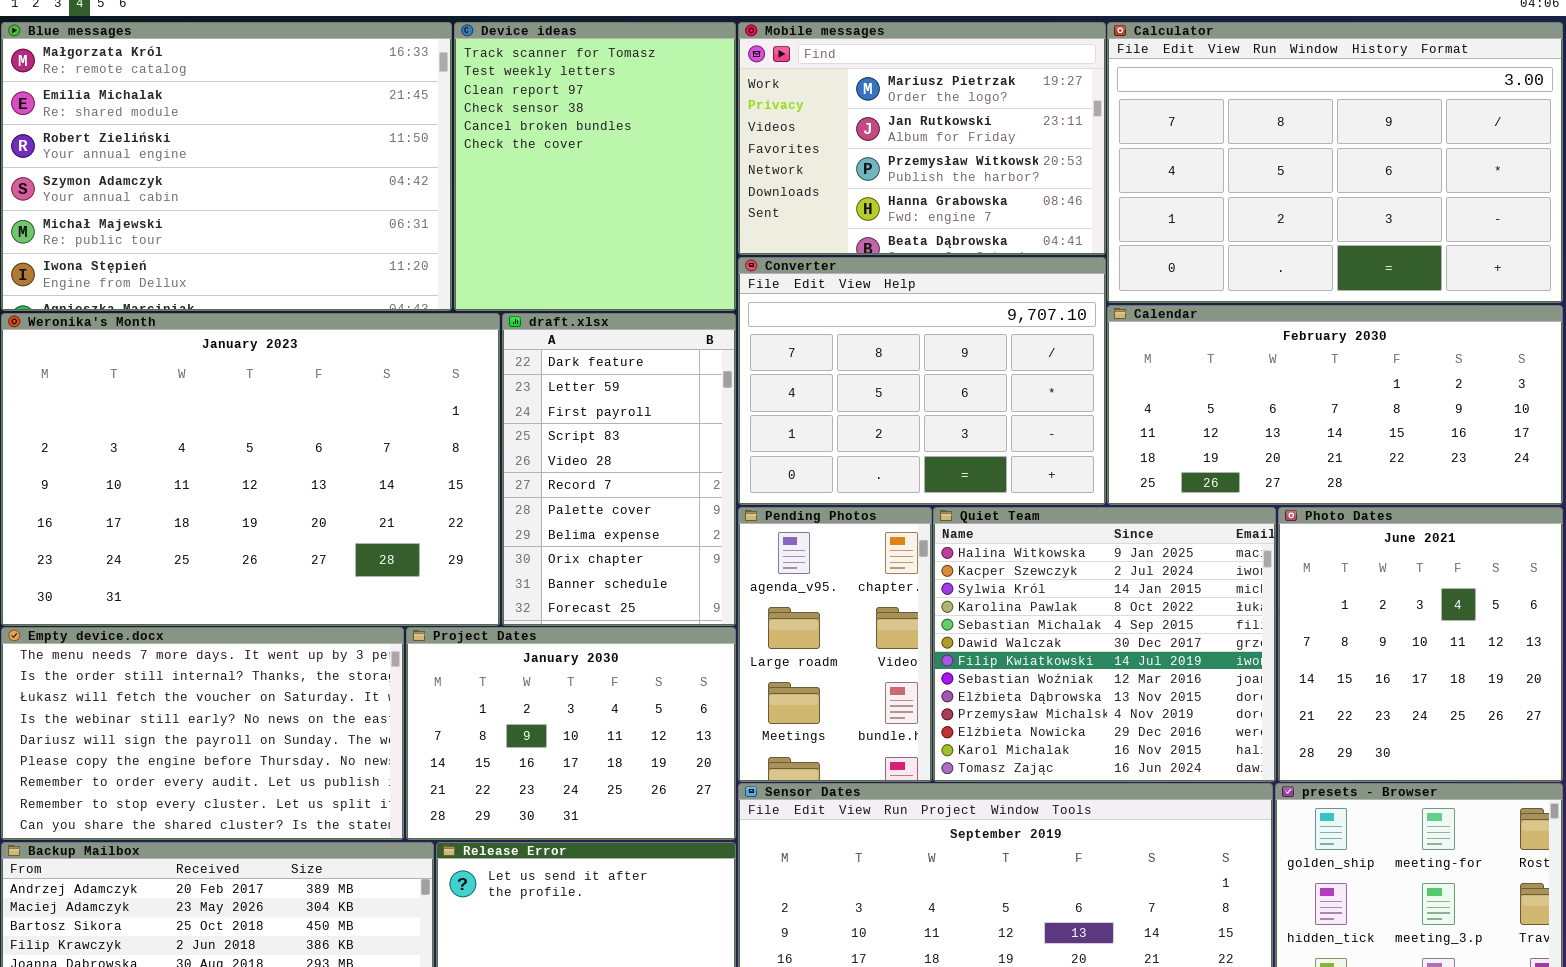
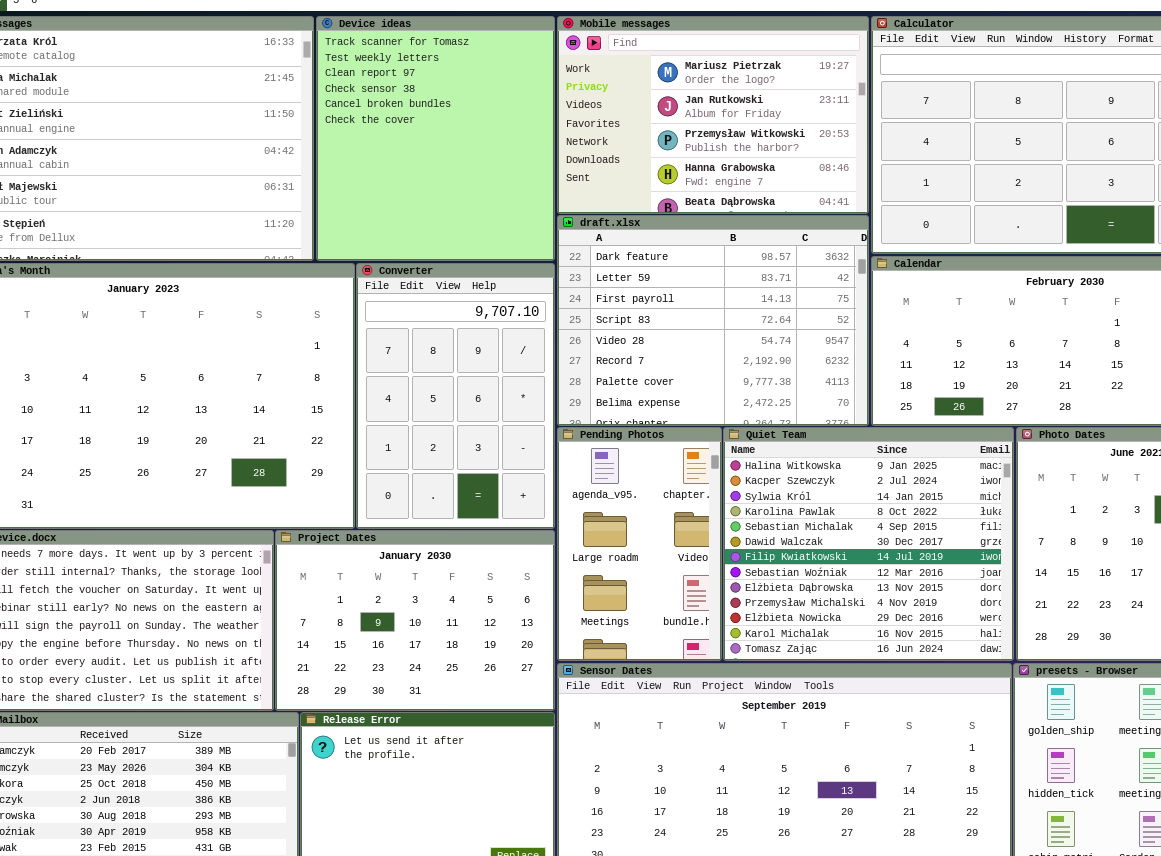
Converter: [738,257,1106,505] -> [356,263,555,529], moved, resized
draft.xlsx: [502,313,736,626] -> [557,215,869,426], moved, resized

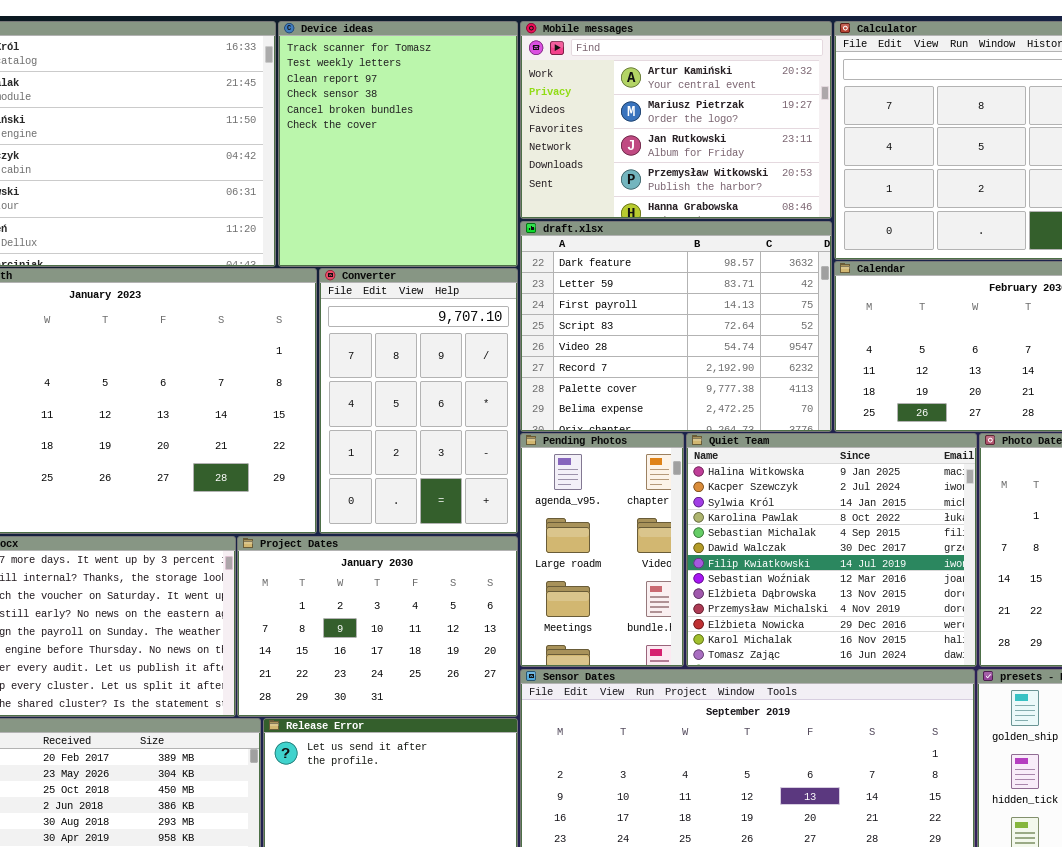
Mobile messages: [557,16,869,214] -> [520,21,832,219], scrolled up 1 row

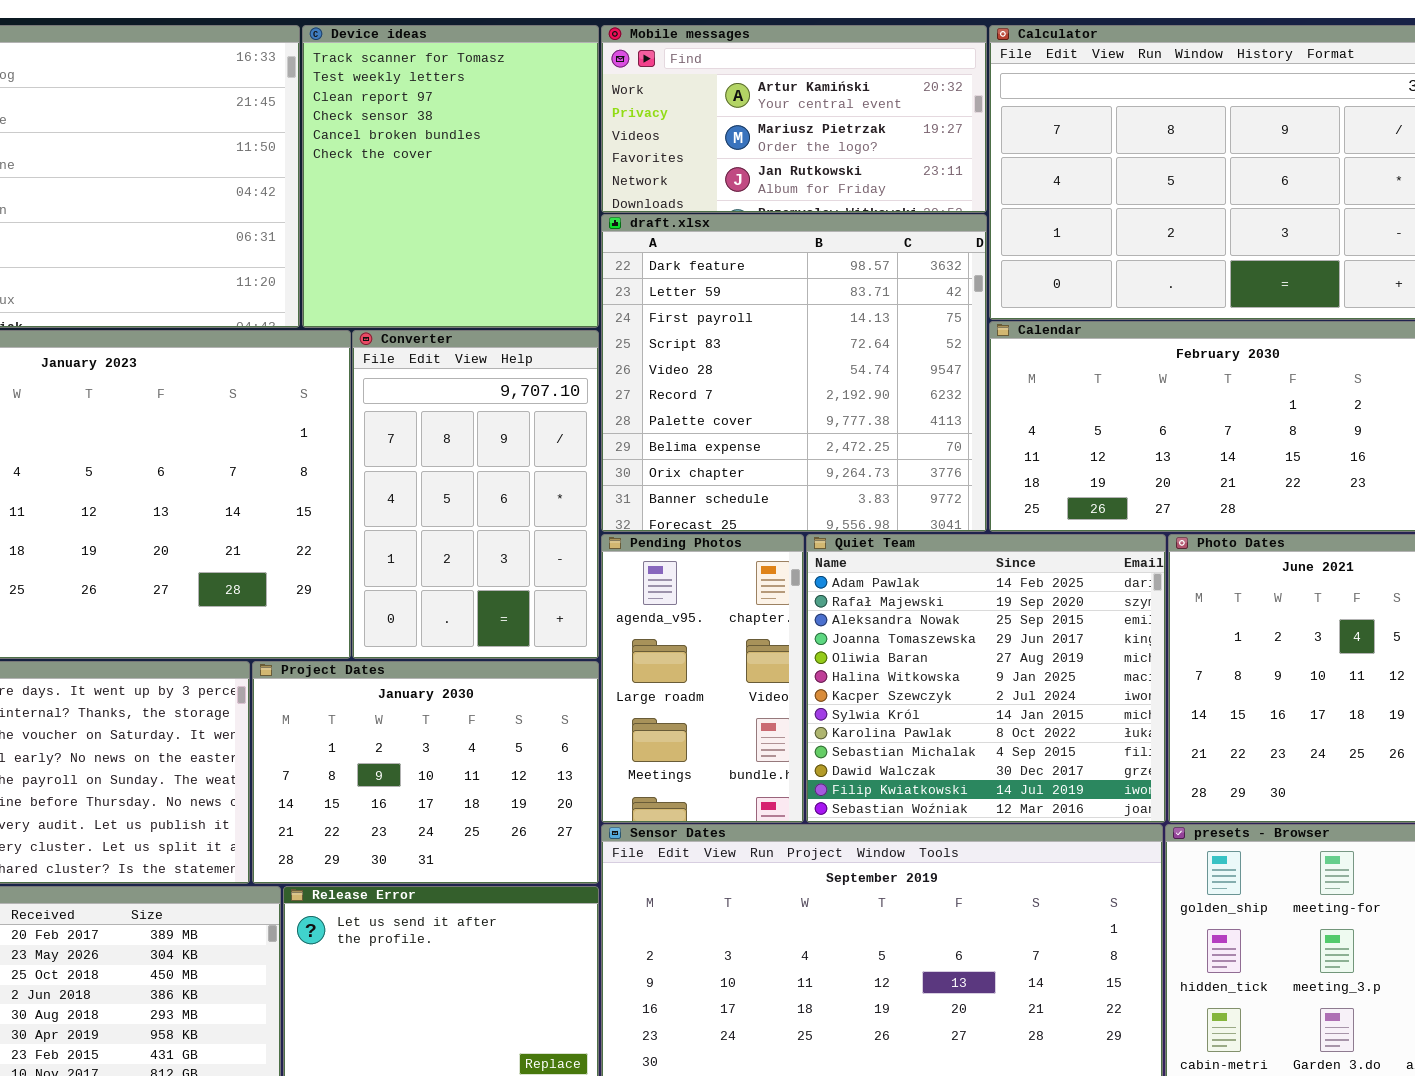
Mobile messages: [520,21,832,219] -> [601,25,987,213], resized
draft.xlsx: [520,221,832,432] -> [601,214,987,532], resized
Quiet Team: [686,433,977,667] -> [806,534,1166,823], scrolled up 5 rows

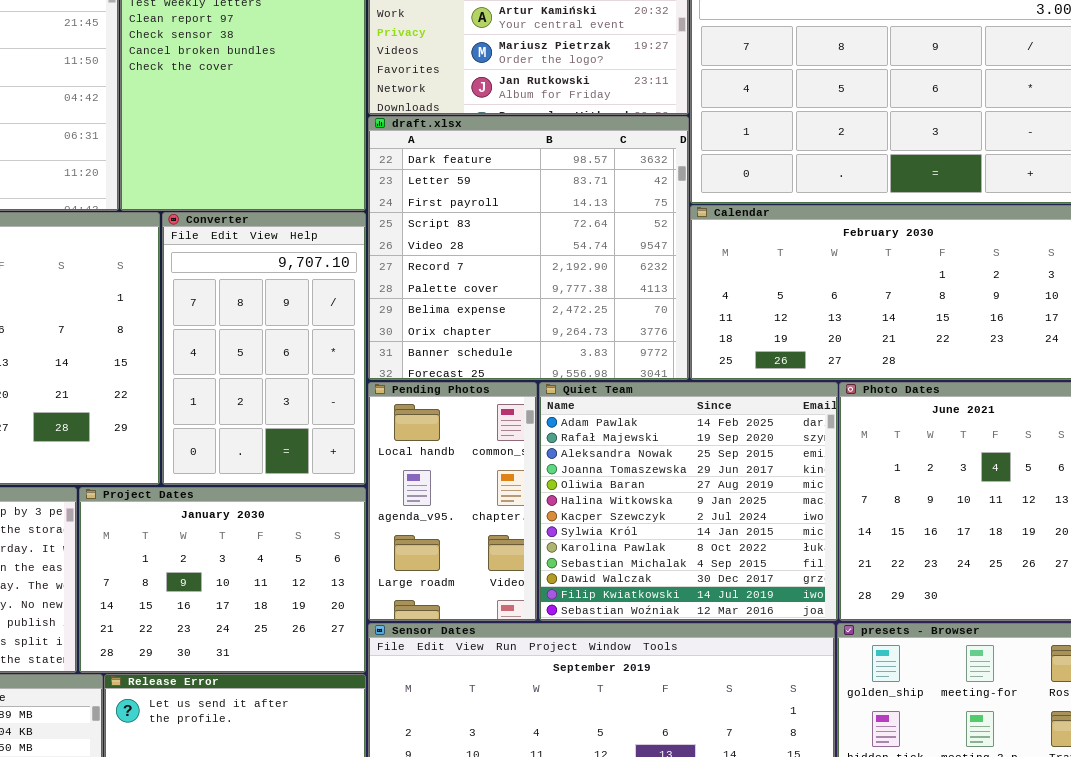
Pending Photos: [601,534,804,823] -> [368,382,537,621], scrolled up 1 row

